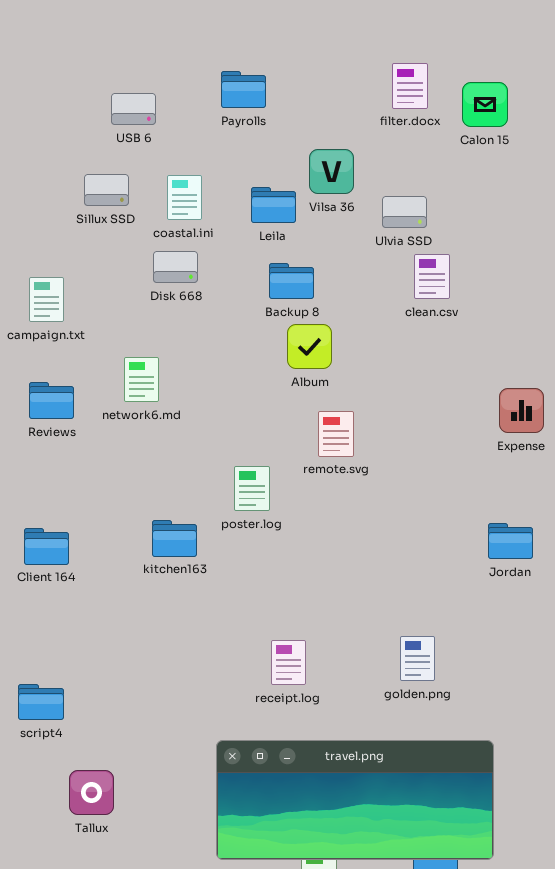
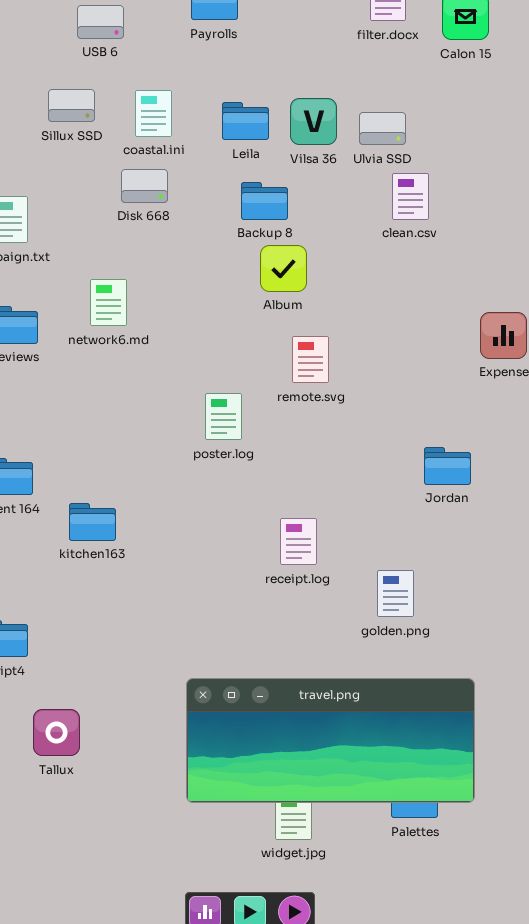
Vilsa 36: [309,149,354,194] -> [290,98,337,145], moved
kitchen163: [152,520,197,557] -> [69,503,116,541], moved
Jordan: [488,523,533,559] -> [424,447,471,485], moved
receipt.log: [271,640,306,685] -> [280,518,317,565], moved

